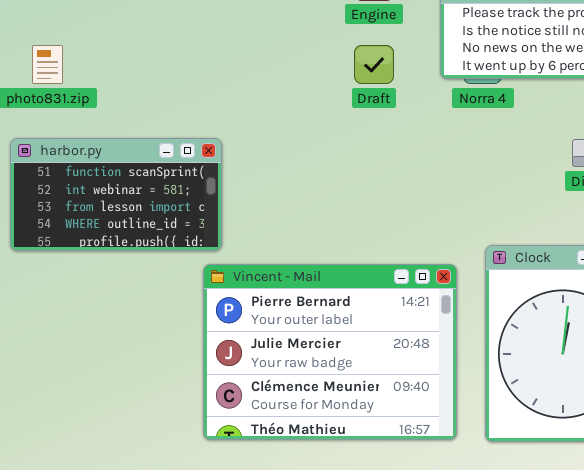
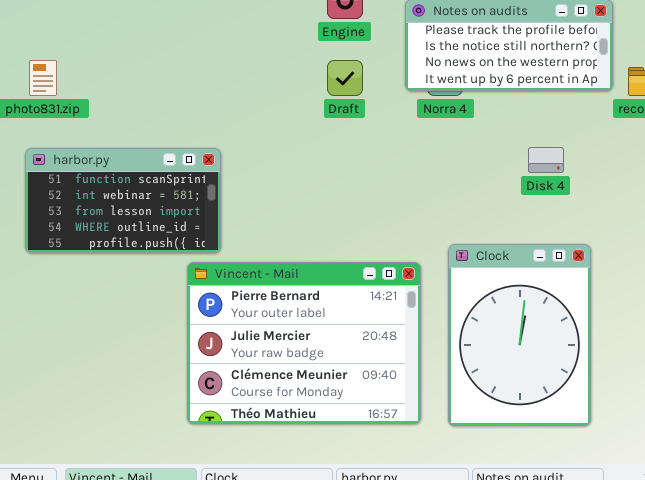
harbor.py: [10,138,222,251] -> [25,148,221,253], moved

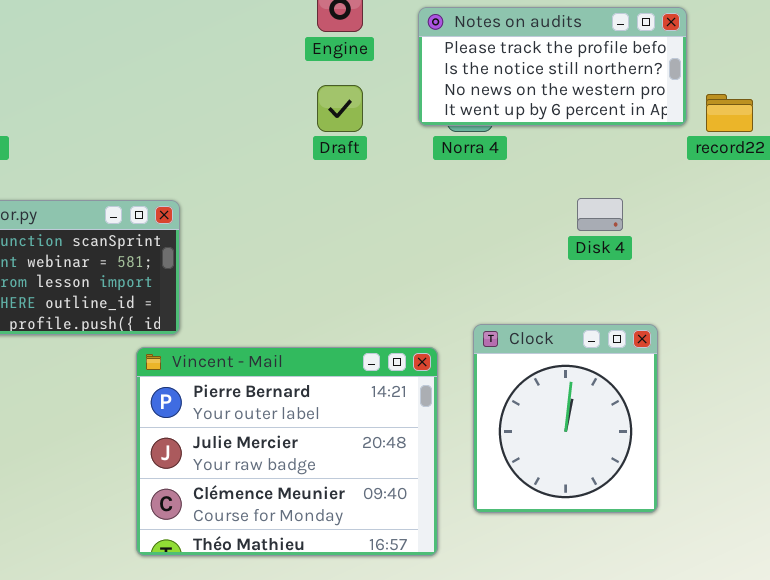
Clock: [448,244,591,426] -> [473,324,658,513], resized

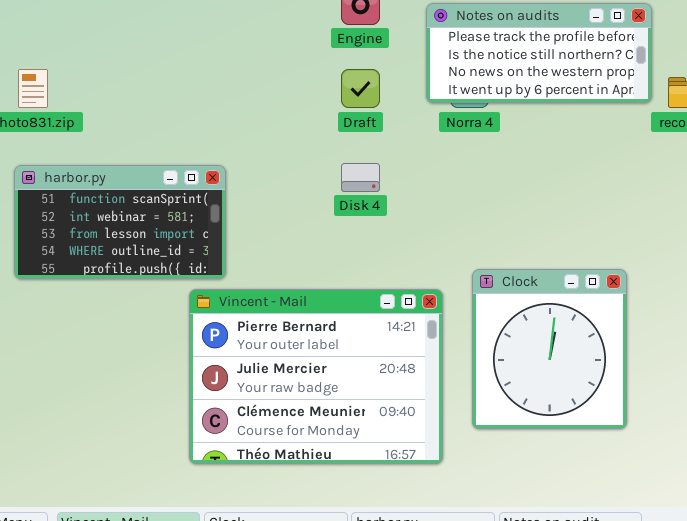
Disk 4: [577,198,623,231] -> [341,163,380,192], moved

